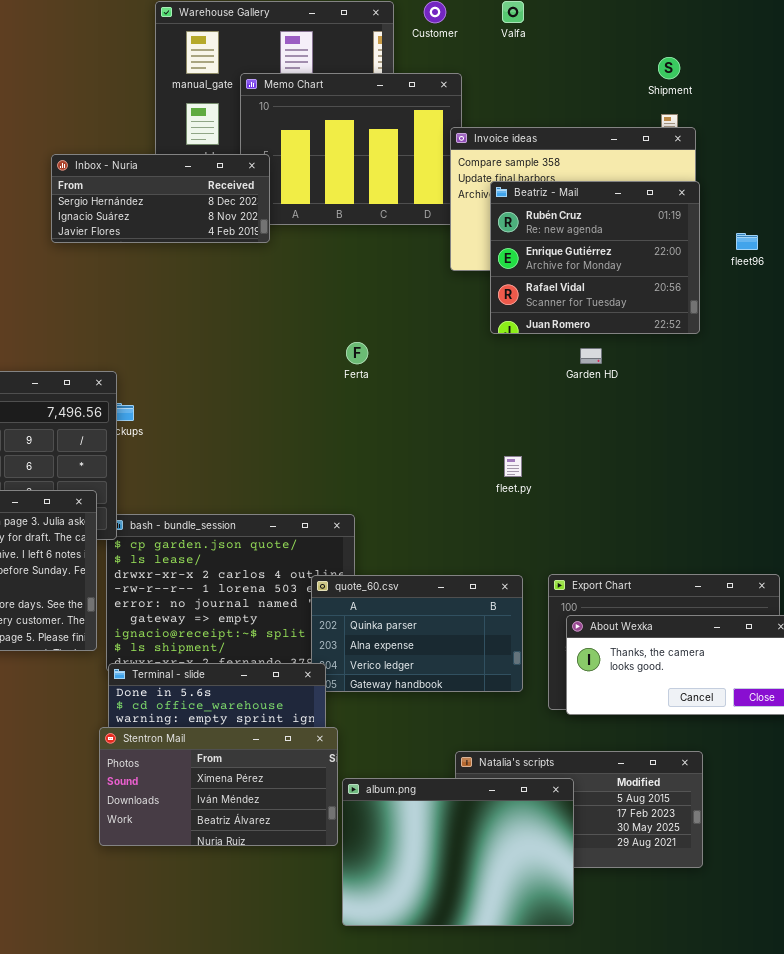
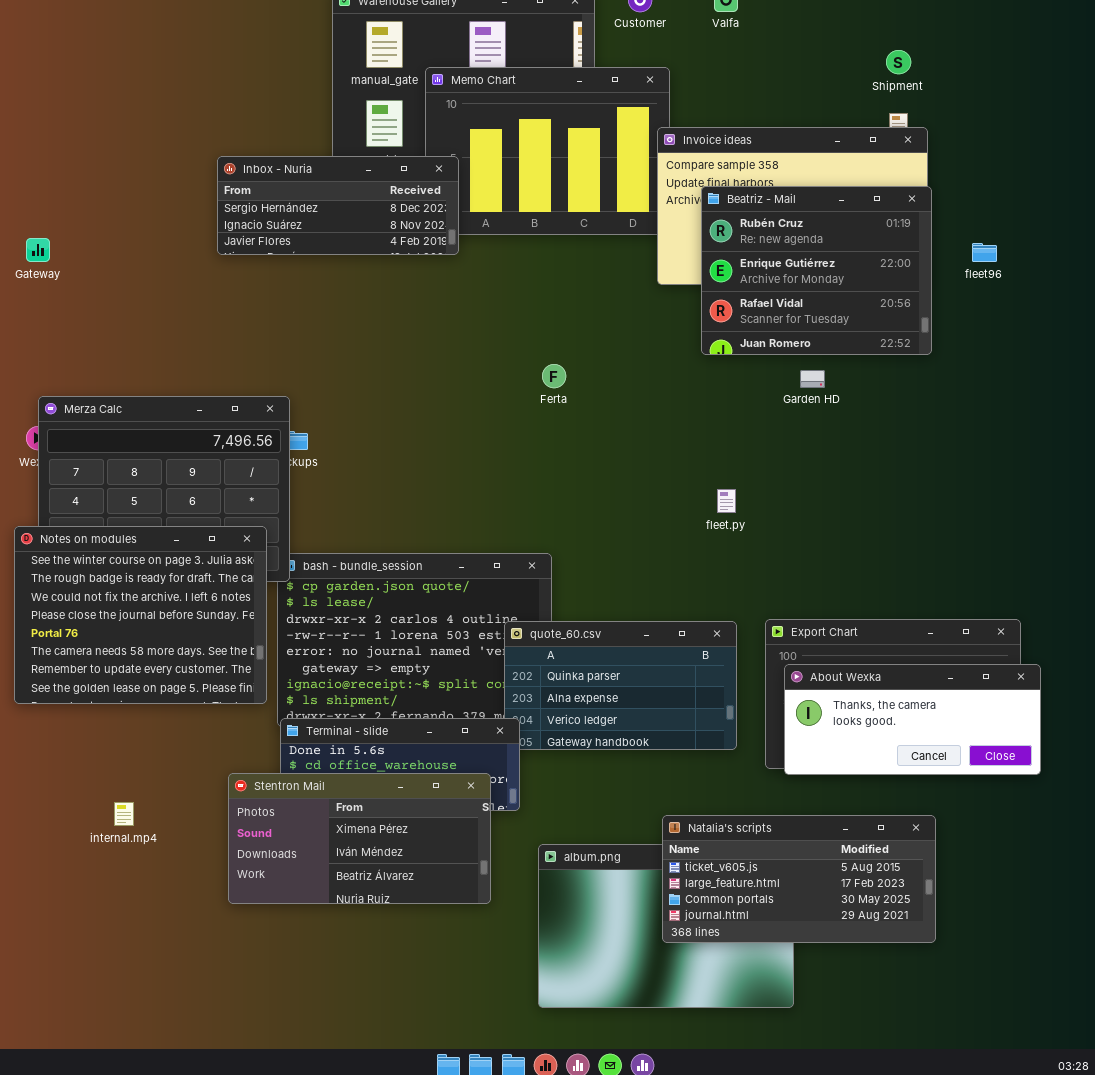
Stentron Mail: [99,727,338,846] -> [228,773,491,904], moved
Natalia's scripts: [455,751,703,868] -> [662,815,936,943], raised

